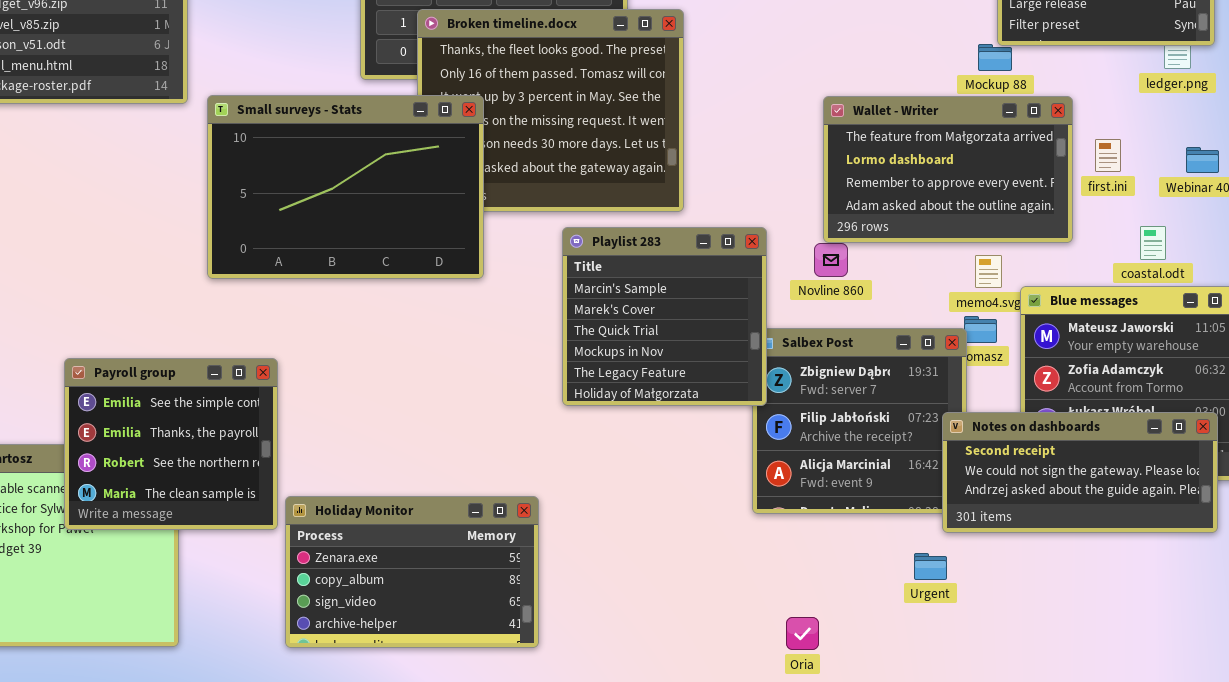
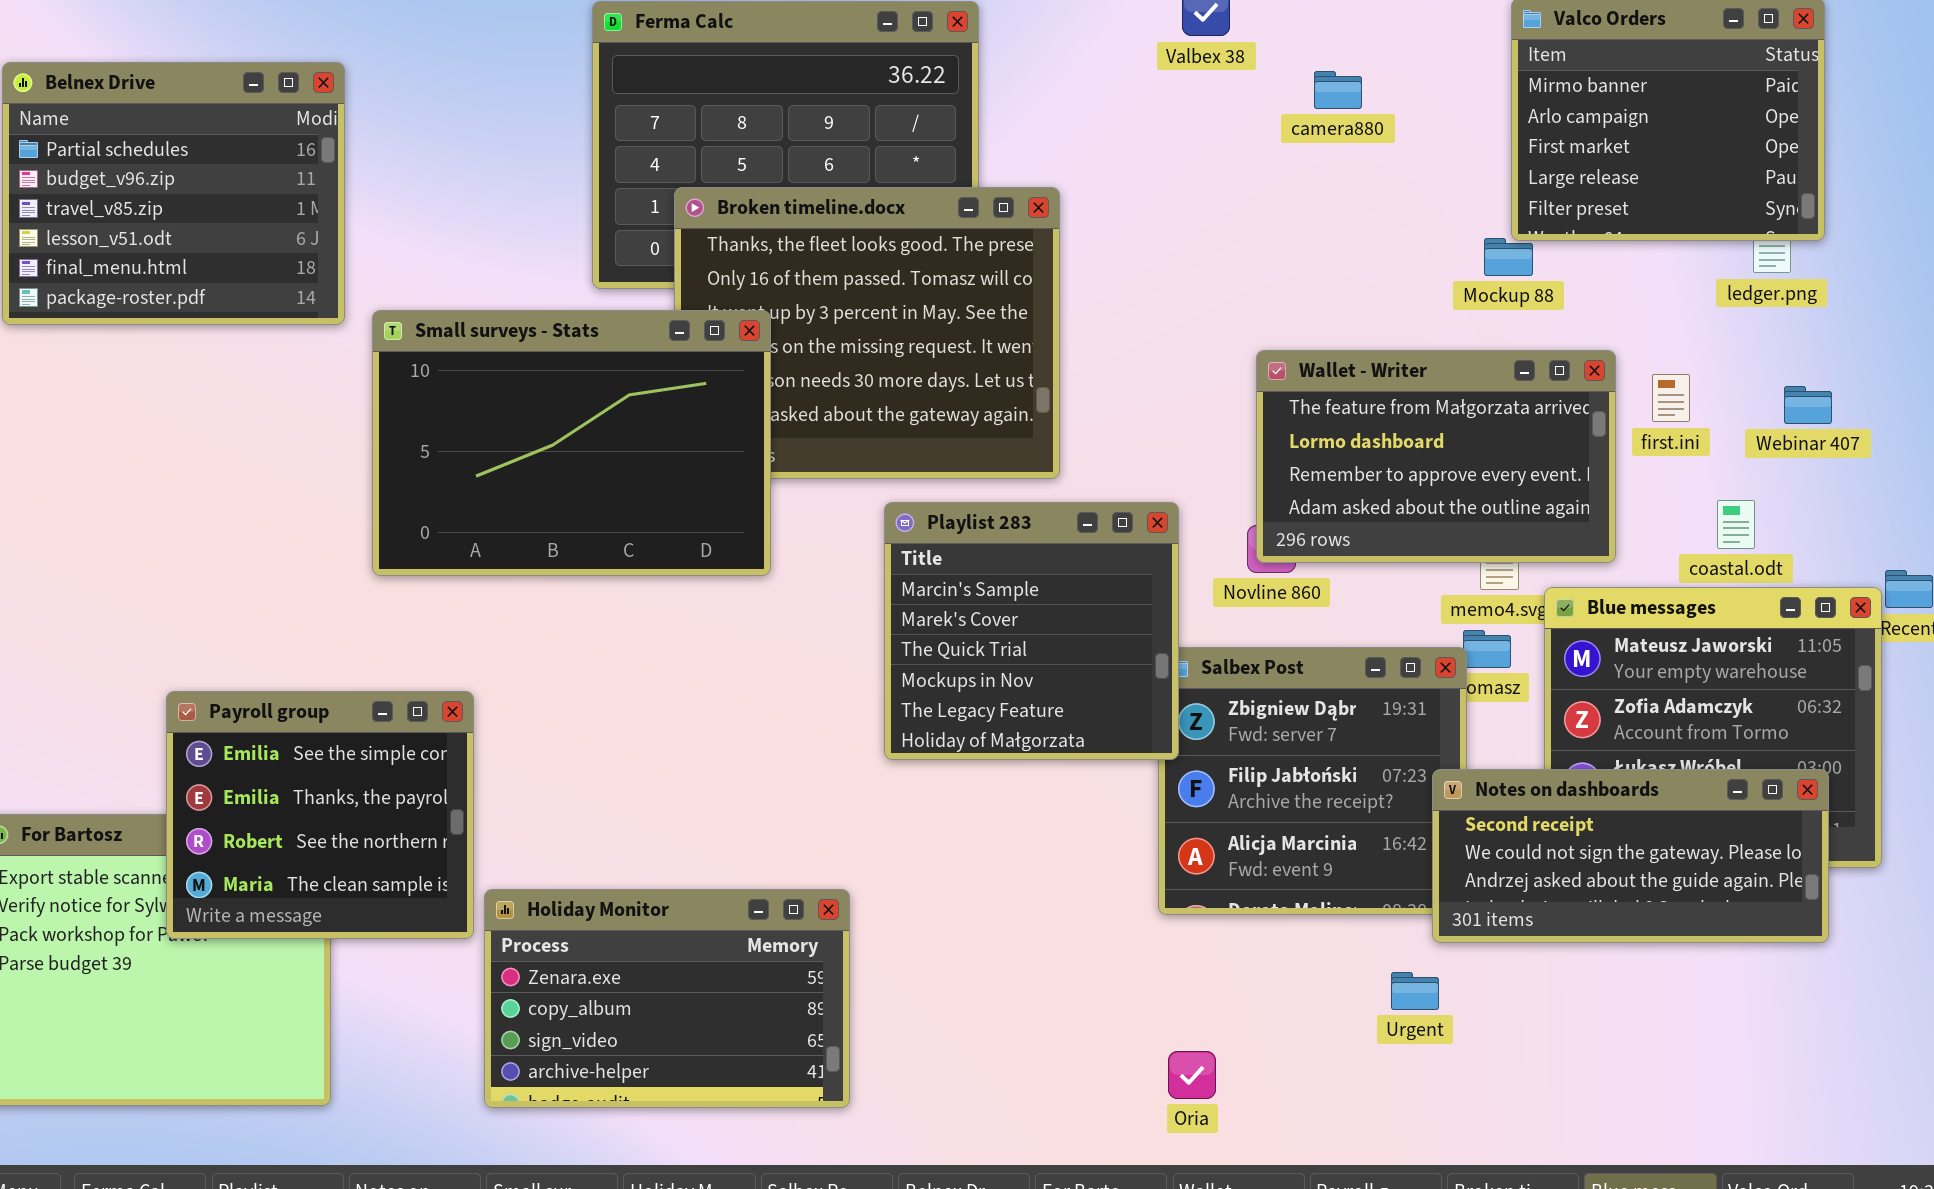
Wallet - Writer: [823,96,1073,243] -> [1256,350,1616,563], moved
Oria: [786,617,819,650] -> [1168,1051,1216,1099], moved

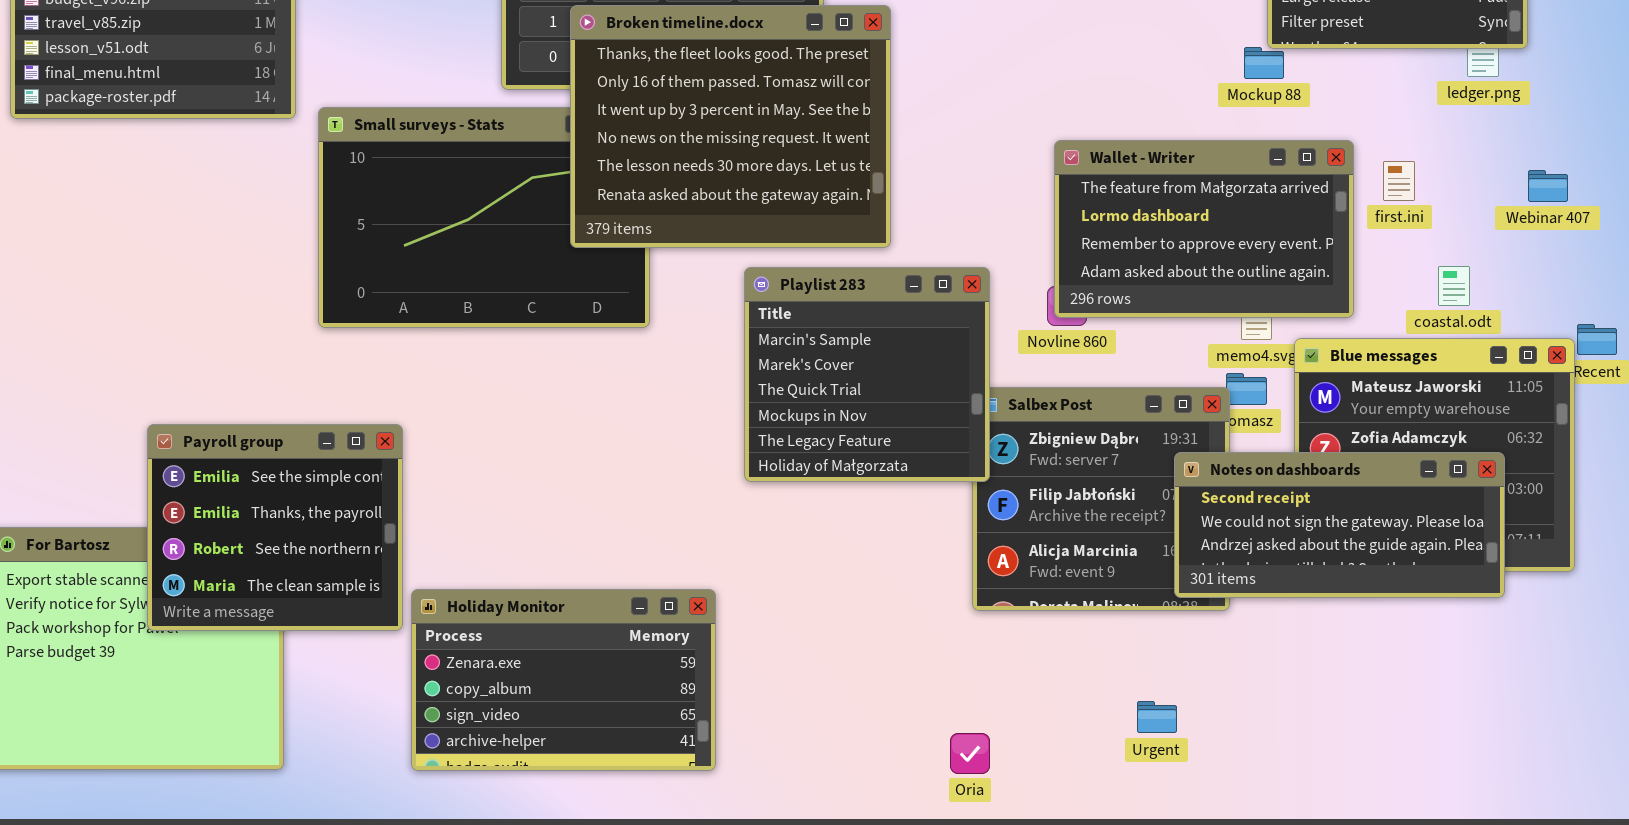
Broken timeline.docx: [674,187,1060,479] -> [570,5,891,248], raised
Webinar 407: [1784,386,1832,424] -> [1528,170,1568,202], moved
Notes on dashboards: [1432,769,1829,943] -> [1174,452,1505,598], moved
Urgent: [1391,972,1439,1010] -> [1137,701,1177,733], moved
Oria: [1168,1051,1216,1099] -> [950,733,990,774], moved

